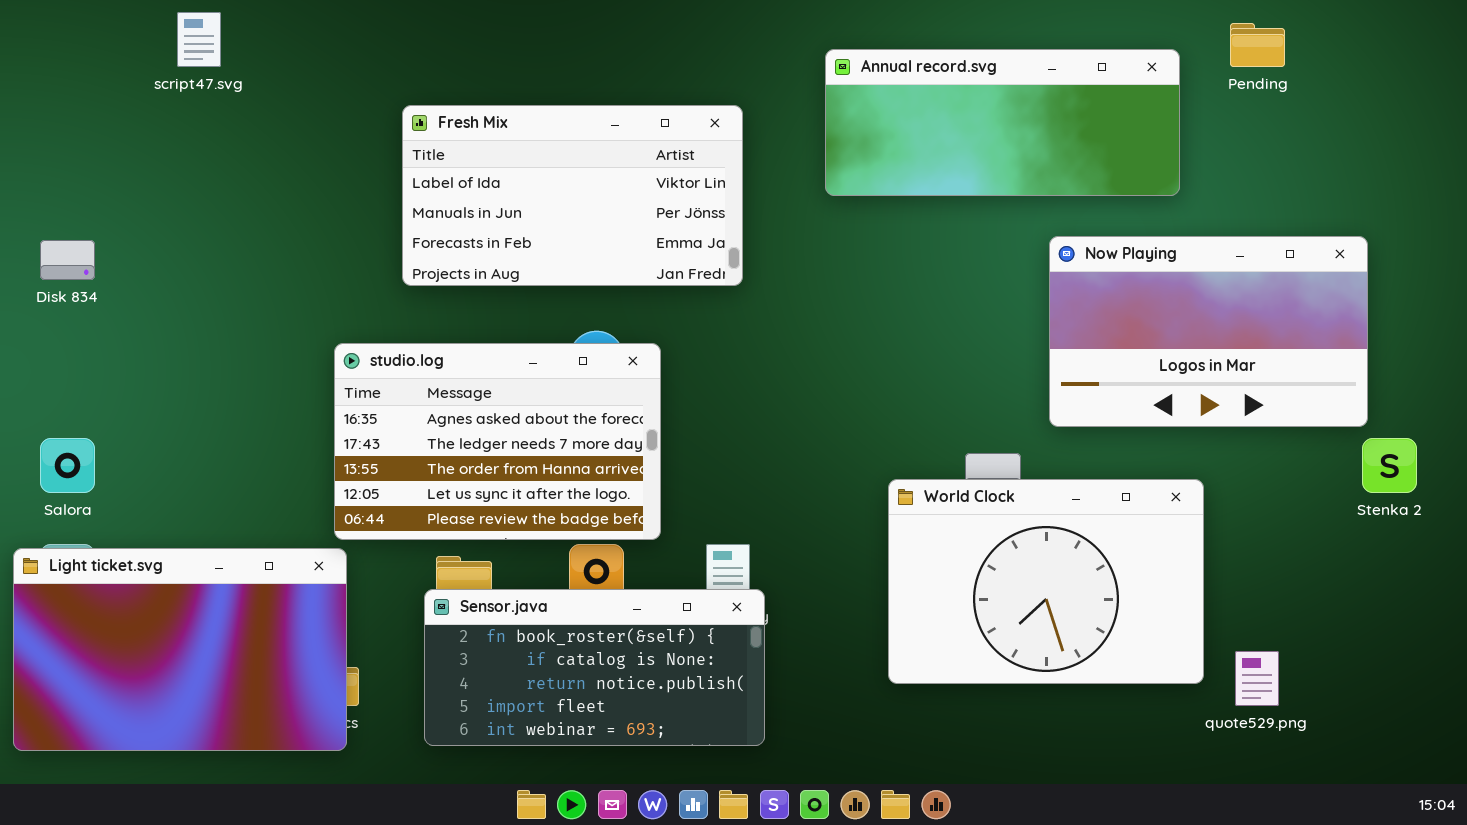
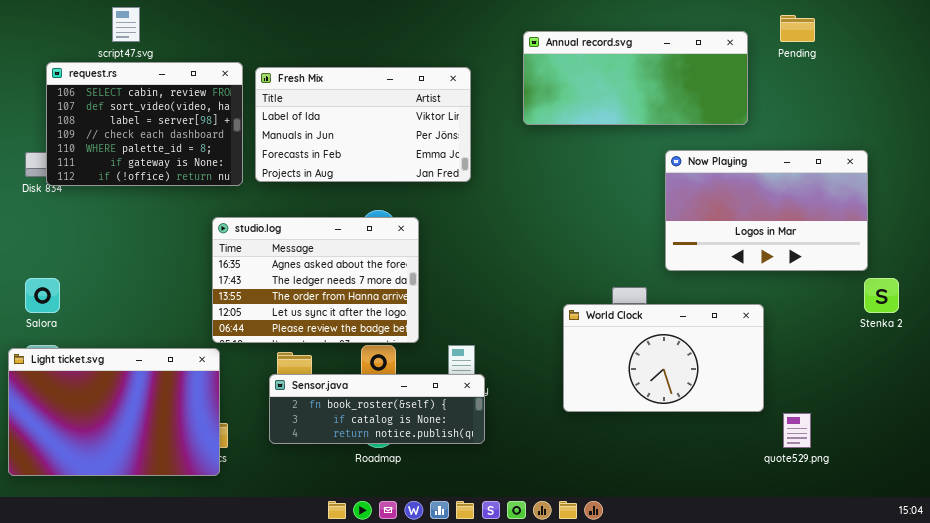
request.rs: none -> [46,62,243,186], opened
World Clock: [888,479,1204,684] -> [563,304,764,412], resized
Sensor.java: [424,589,765,746] -> [269,374,485,444], resized

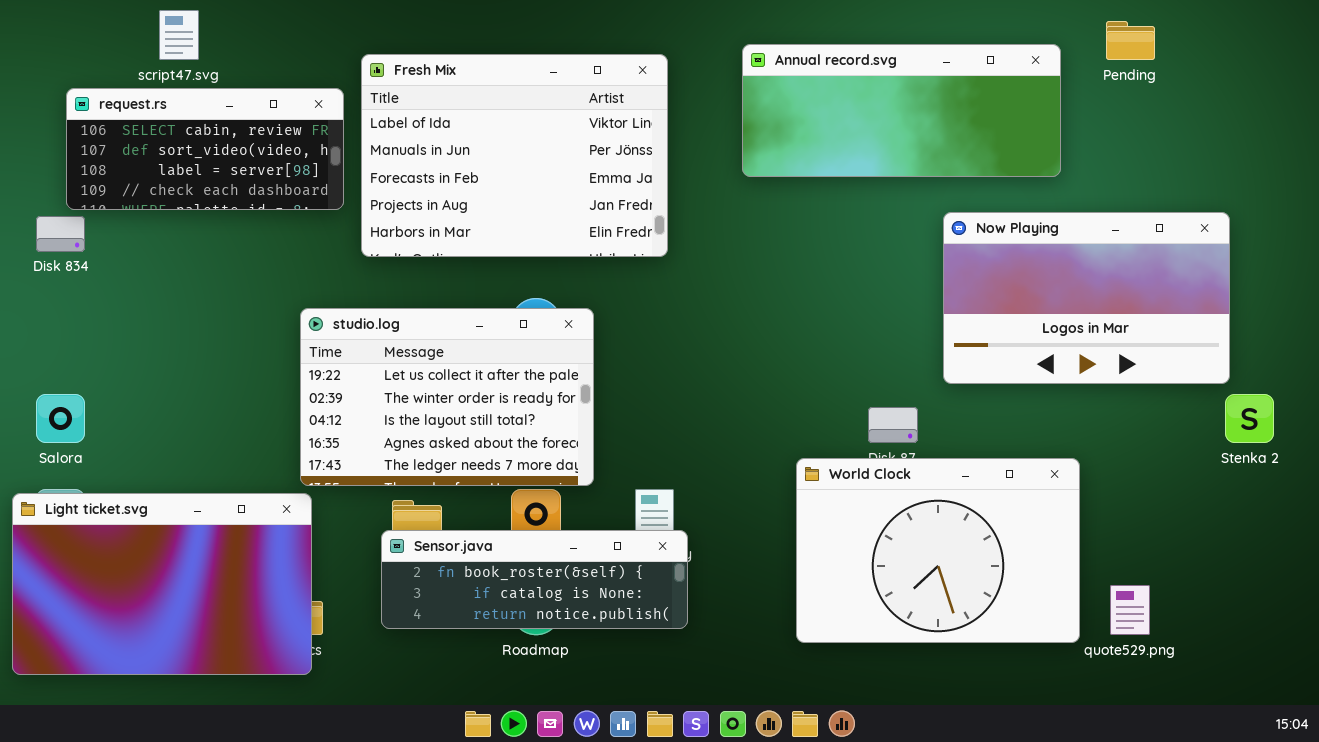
request.rs: [46,62,243,186] -> [66,88,344,210], resized
Fresh Mix: [255,67,471,182] -> [361,54,668,257], resized
studio.log: [212,217,419,343] -> [300,308,594,486], scrolled up 3 rows
World Clock: [563,304,764,412] -> [796,458,1080,643], moved, resized

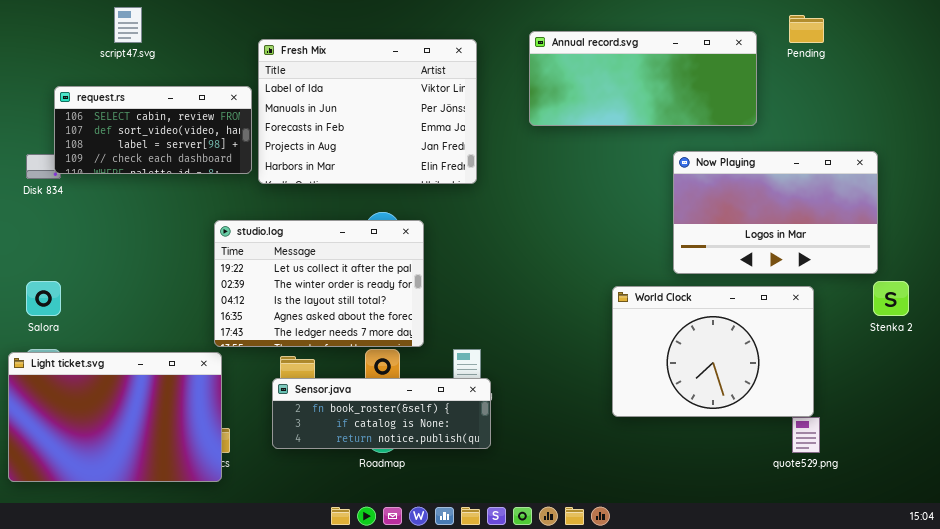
request.rs: [66,88,344,210] -> [54,86,252,174], moved
World Clock: [796,458,1080,643] -> [612,286,814,417], moved

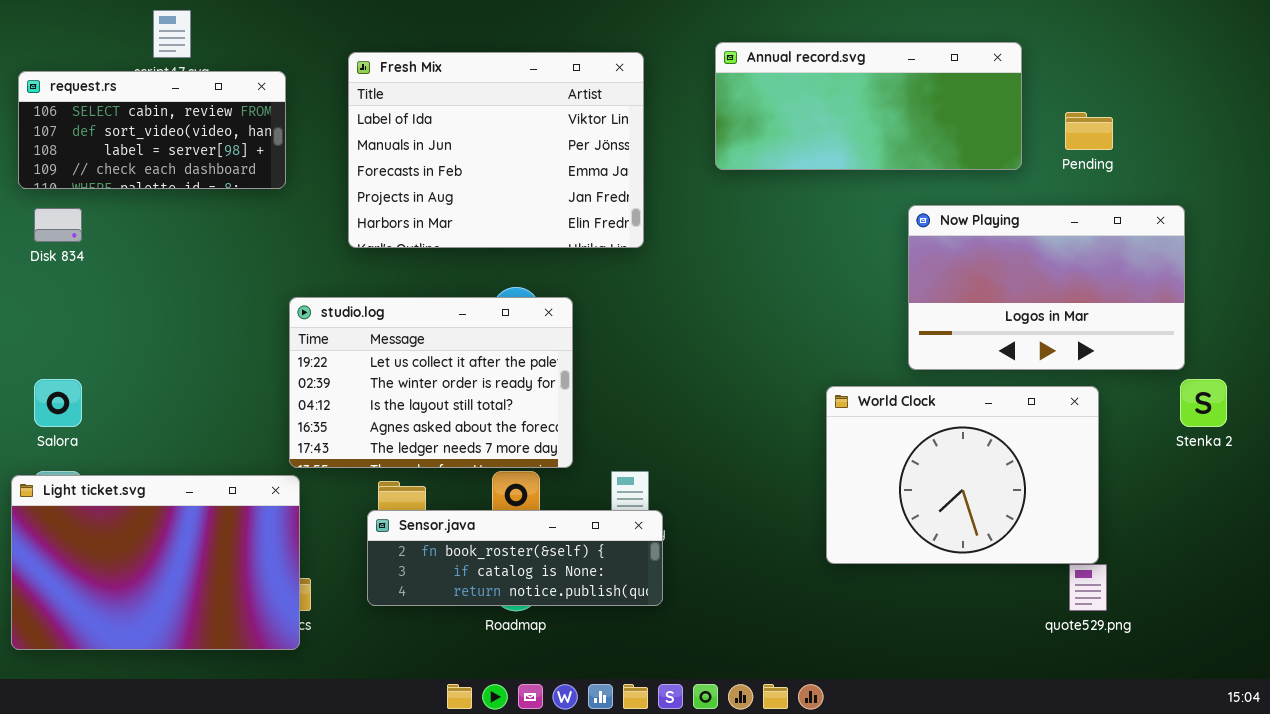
Pending: [789,15,824,43] -> [1065,112,1113,150], moved
request.rs: [54,86,252,174] -> [18,71,286,189], moved

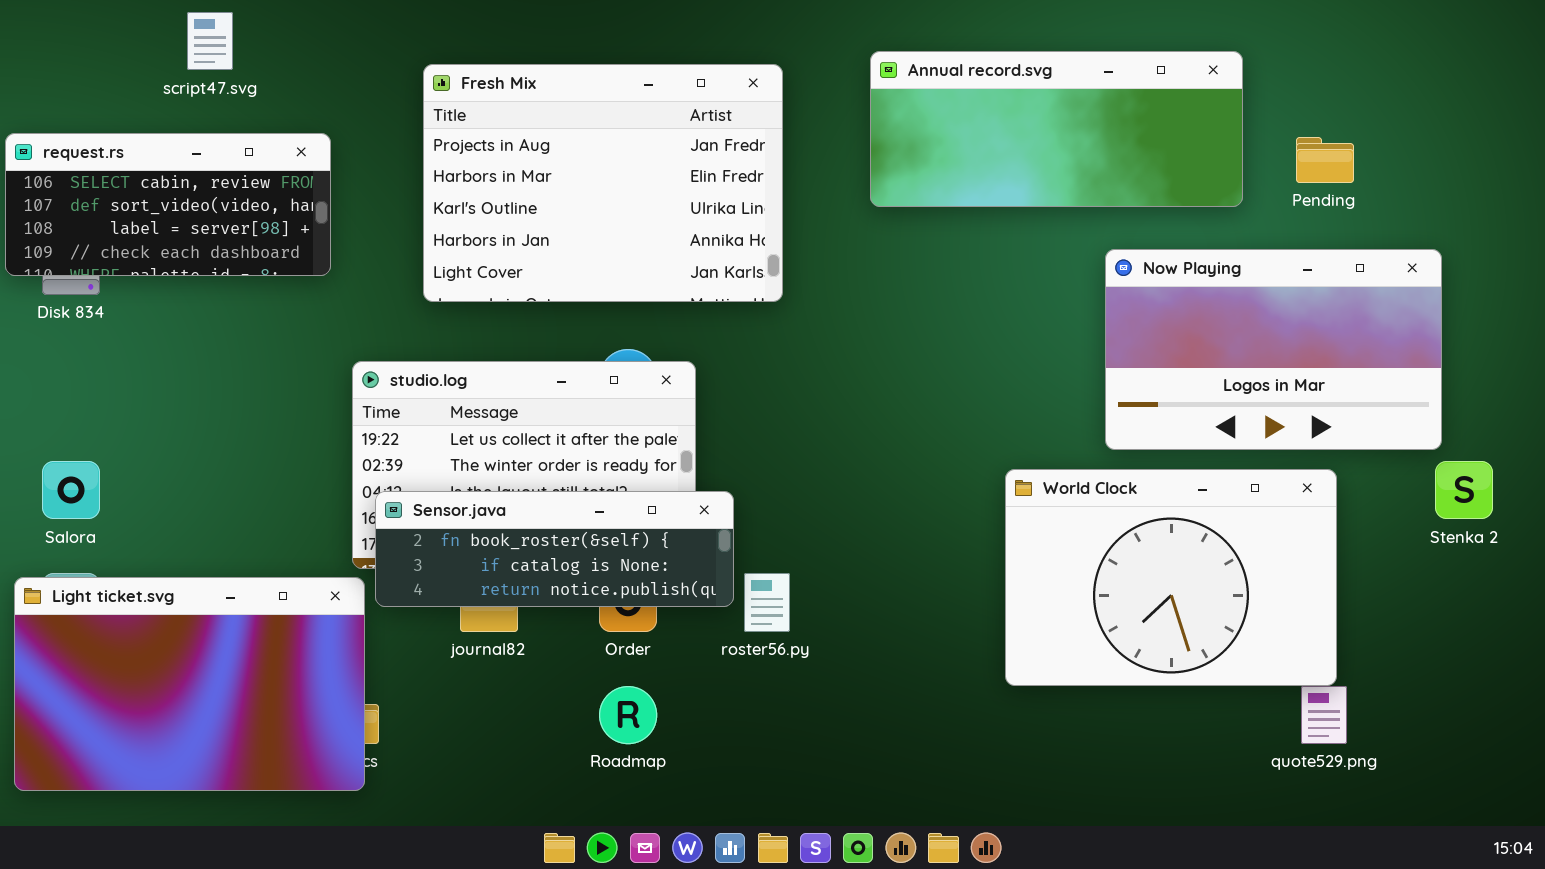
Fresh Mix: [348,52,644,248] -> [423,64,783,302], scrolled down 3 rows
request.rs: [18,71,286,189] -> [5,133,331,276], moved
Sensor.java: [367,510,663,606] -> [375,491,734,607], moved

